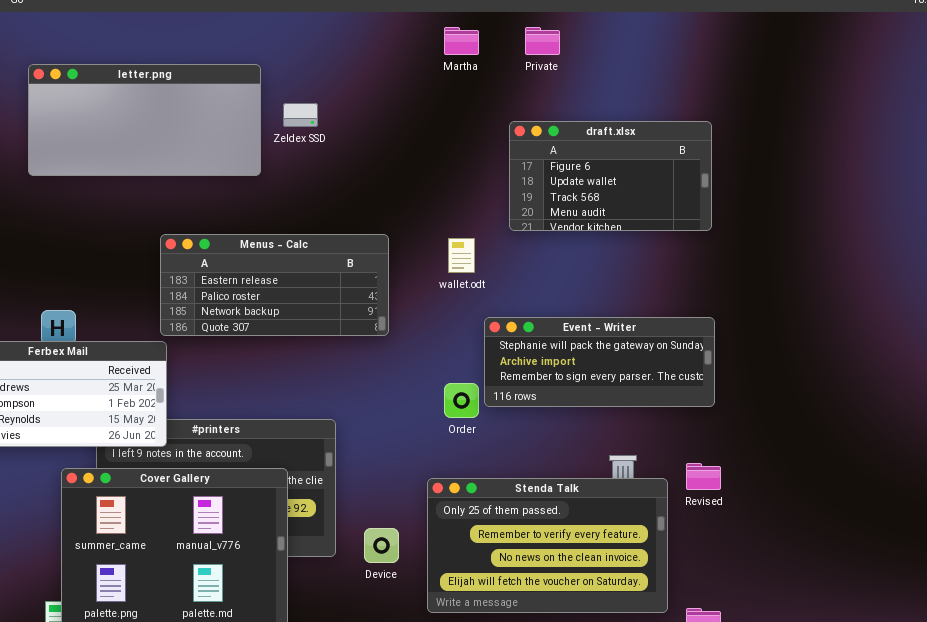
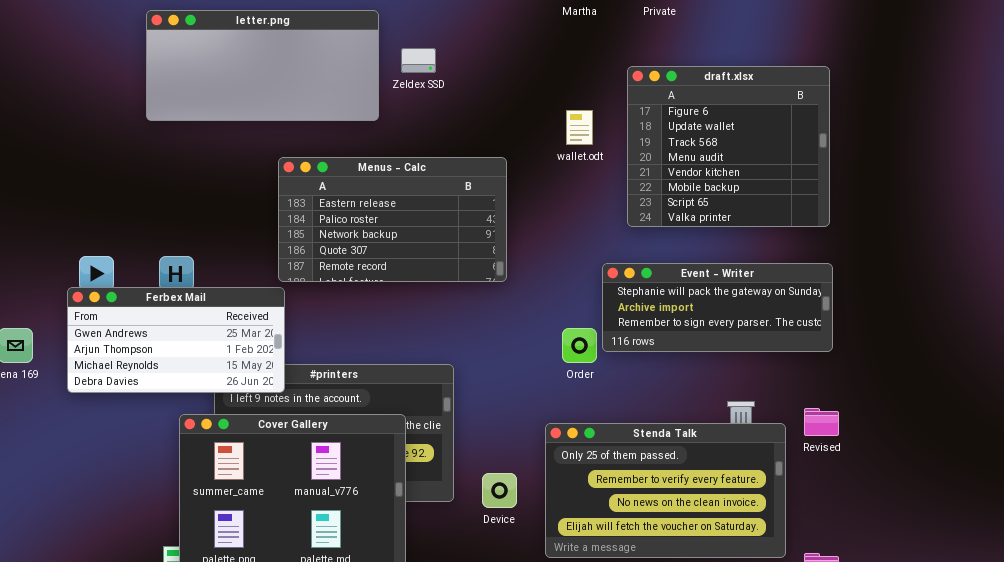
draft.xlsx: [509,121,712,231] -> [627,66,830,227], resized
Menus - Calc: [160,234,389,336] -> [278,157,507,282], resized
wallet.odt: [448,238,475,273] -> [566,110,593,145], moved

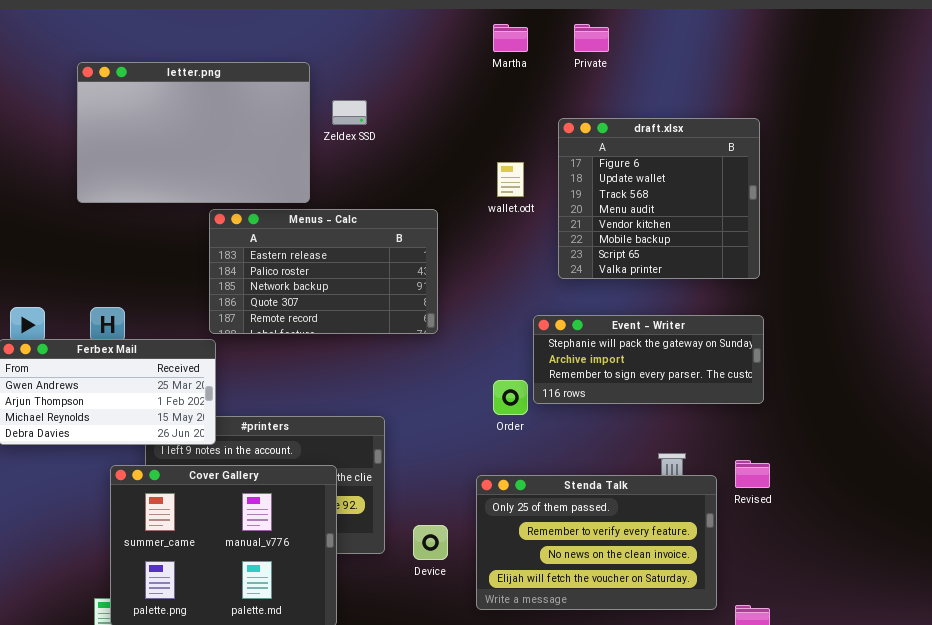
letter.png: [146,10,379,121] -> [77,62,310,203], resized

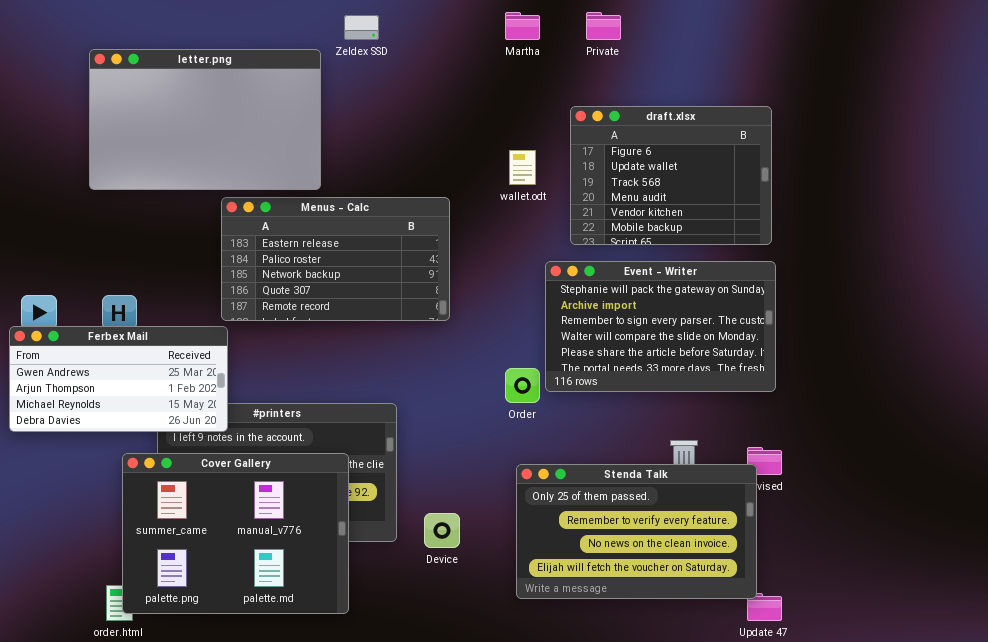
Zeldex SSD: [332,100,367,125] -> [344,15,379,40], moved
draft.xlsx: [558,118,760,279] -> [570,106,772,245], resized
Event - Writer: [533,315,764,404] -> [545,261,776,392], resized
Stenda Talk: [476,475,717,610] -> [516,464,757,599], moved

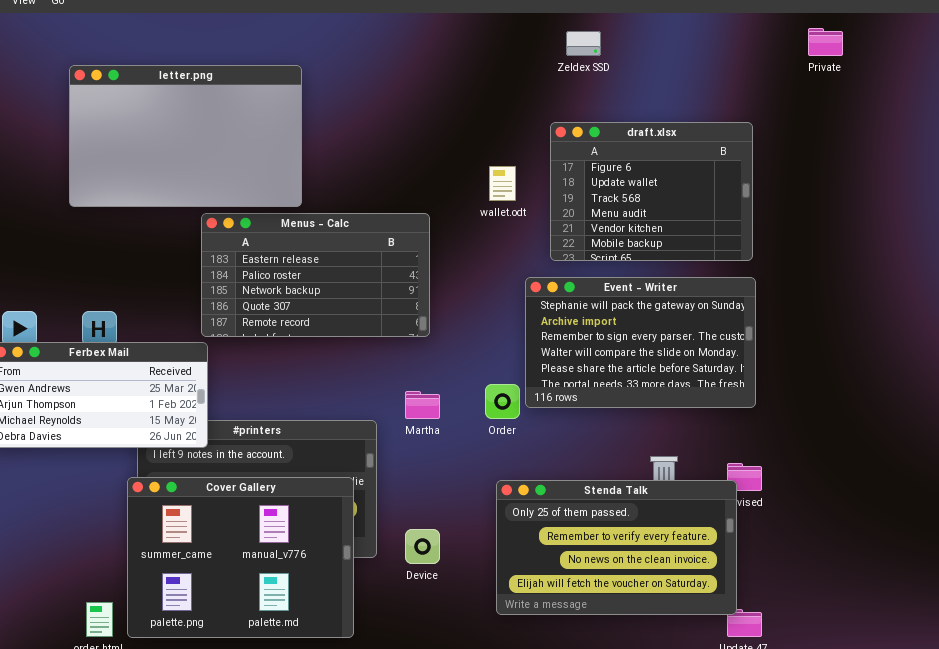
Martha: [505,12,540,40] -> [405,391,440,419], moved
Private: [586,12,621,40] -> [808,28,843,56], moved
Zeldex SSD: [344,15,379,40] -> [566,31,601,56], moved
Cover Gallery: [122,453,349,614] -> [127,477,354,638], moved

